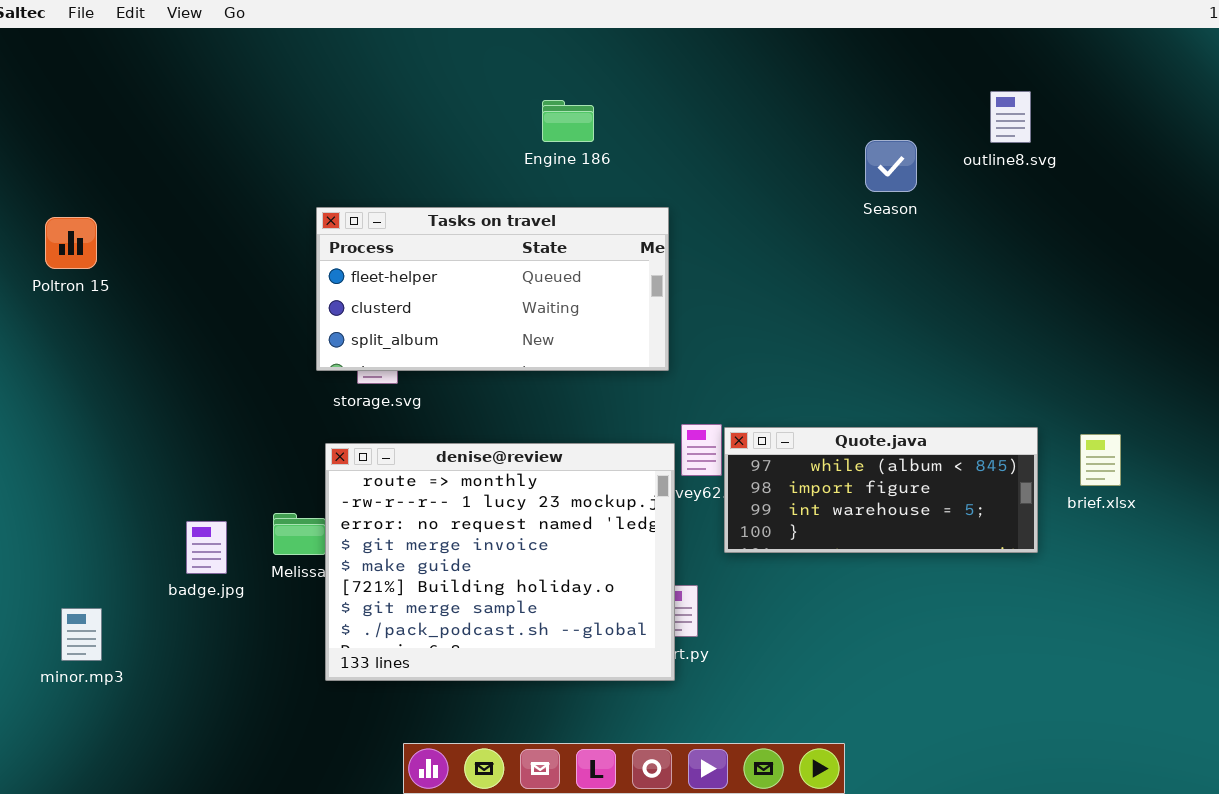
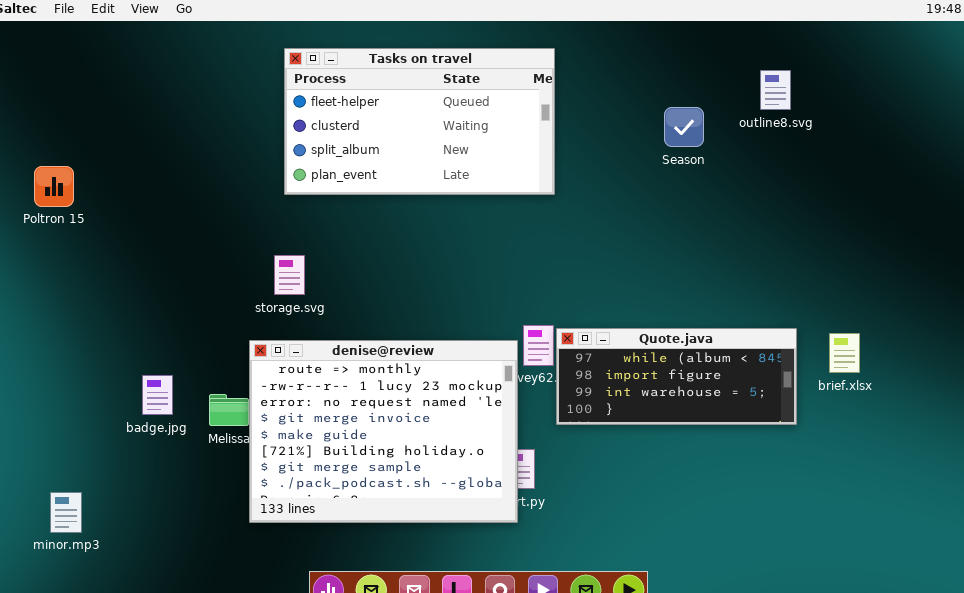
Tasks on travel: [316,207,669,371] -> [284,48,555,195], moved, resized
badge.jpg: [186,521,227,574] -> [142,375,173,415], moved
minor.mp3: [61,608,102,661] -> [50,492,82,533], moved

